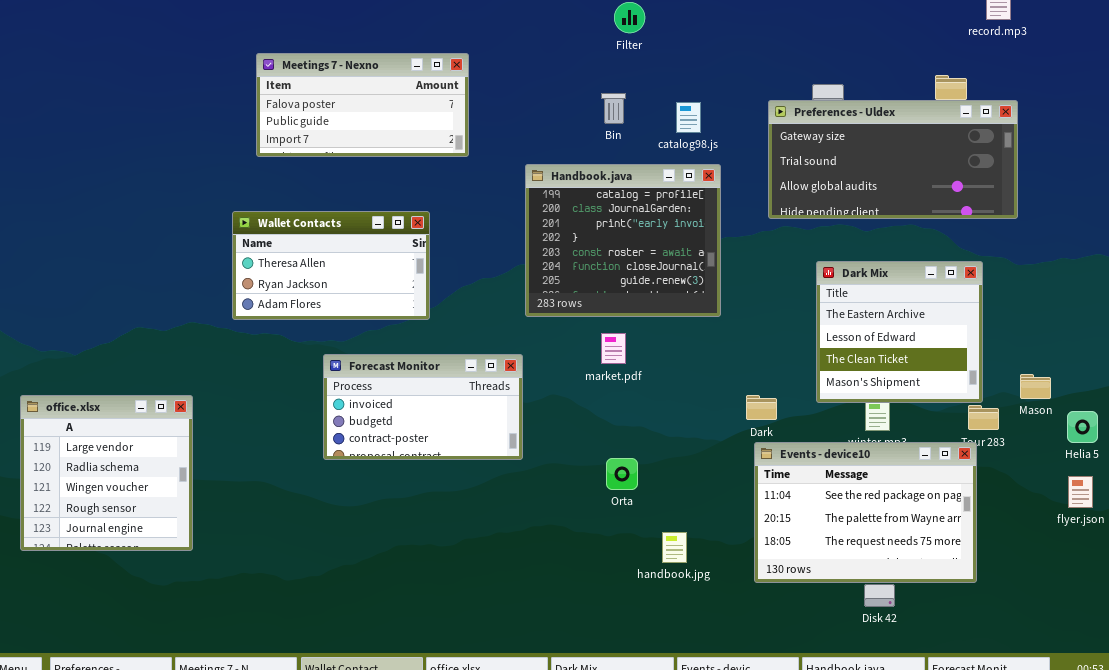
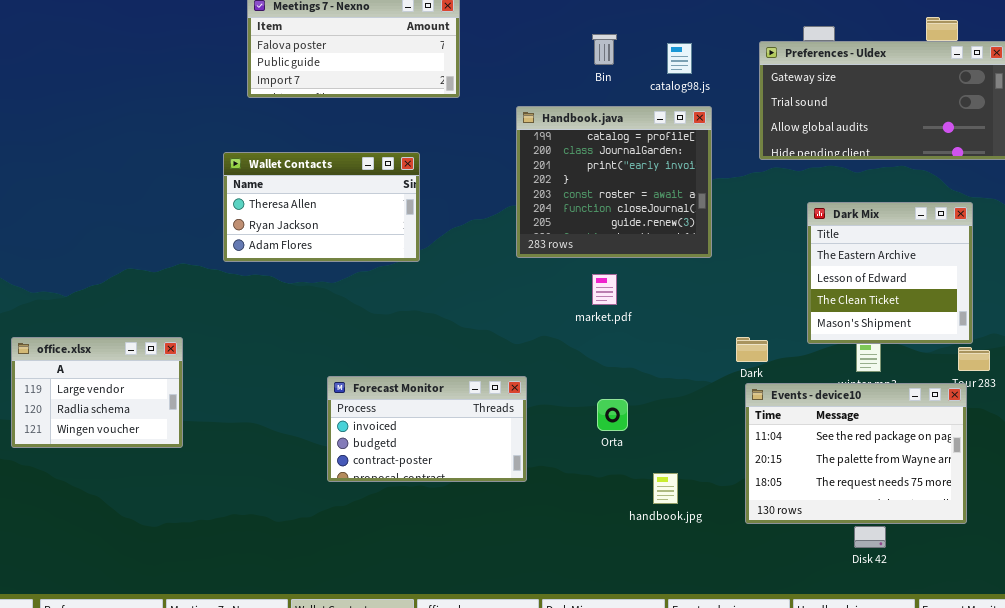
Forecast Monitor: [323,354,523,460] -> [327,376,527,482], moved
office.xlsx: [20,395,193,551] -> [11,337,183,448], resized

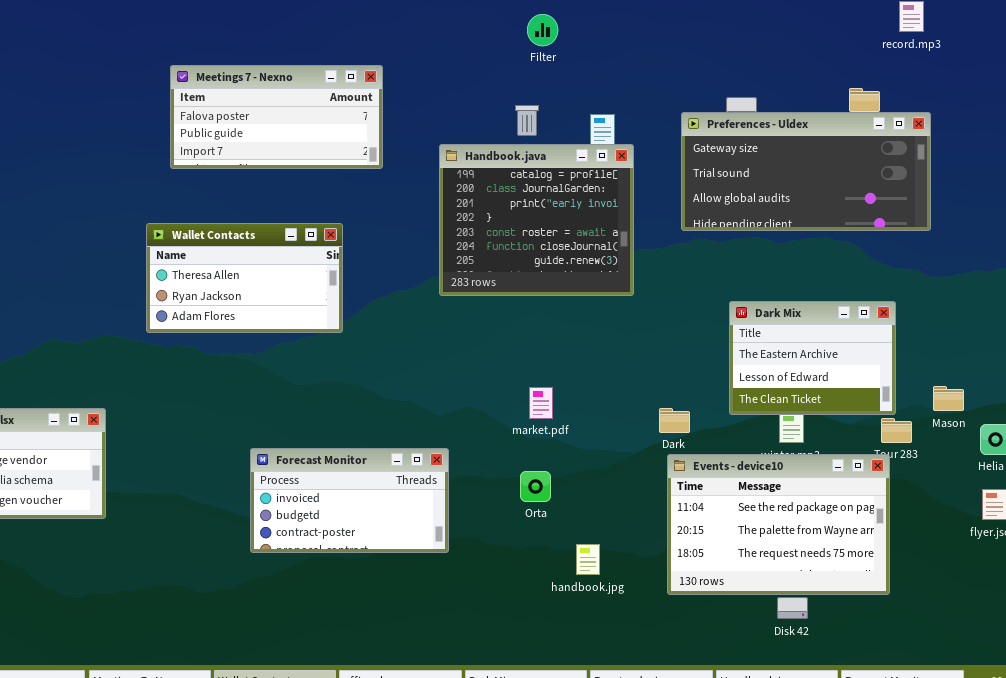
Handbook.java: [516,106,712,258] -> [439,144,634,296], moved
Dark Mix: [807,202,973,344] -> [729,301,896,415], resized
market.pdf: [592,274,617,305] -> [529,387,553,419], moved

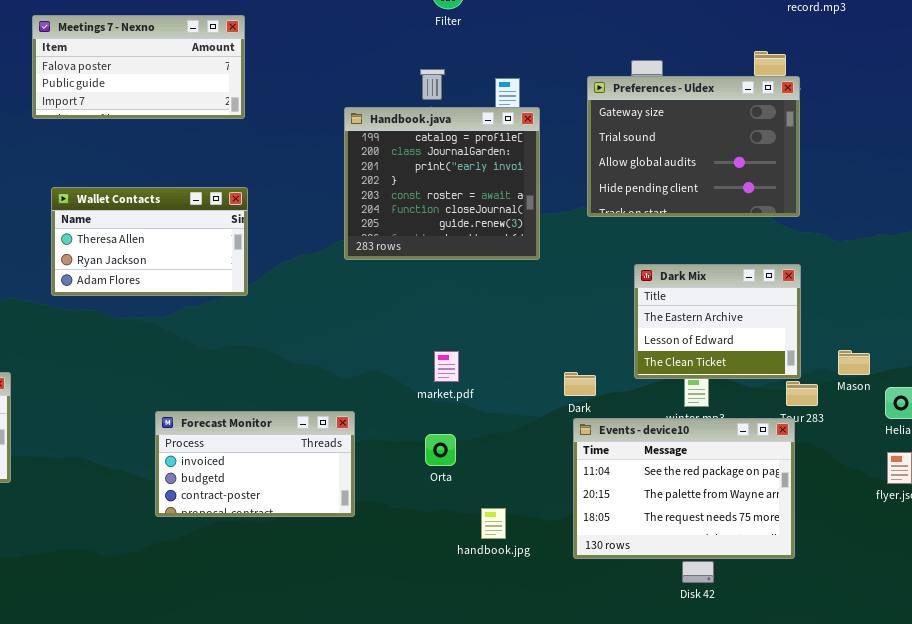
Meetings 7 - Nexno: [170,65,383,169] -> [32,15,245,119], moved
Preferences - Uldex: [681,112,931,231] -> [587,76,800,217], resized

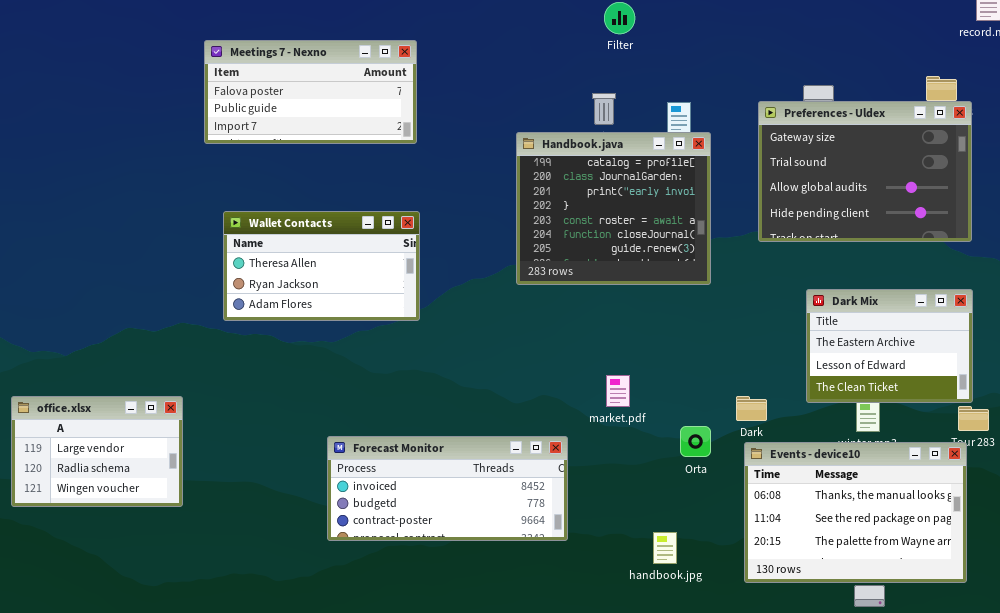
Forecast Monitor: [155,411,355,517] -> [327,436,568,541], resized
Events - device10: [573,418,795,559] -> [744,442,967,583], scrolled up 1 row
Orta: [425,434,456,466] -> [680,426,711,457], moved

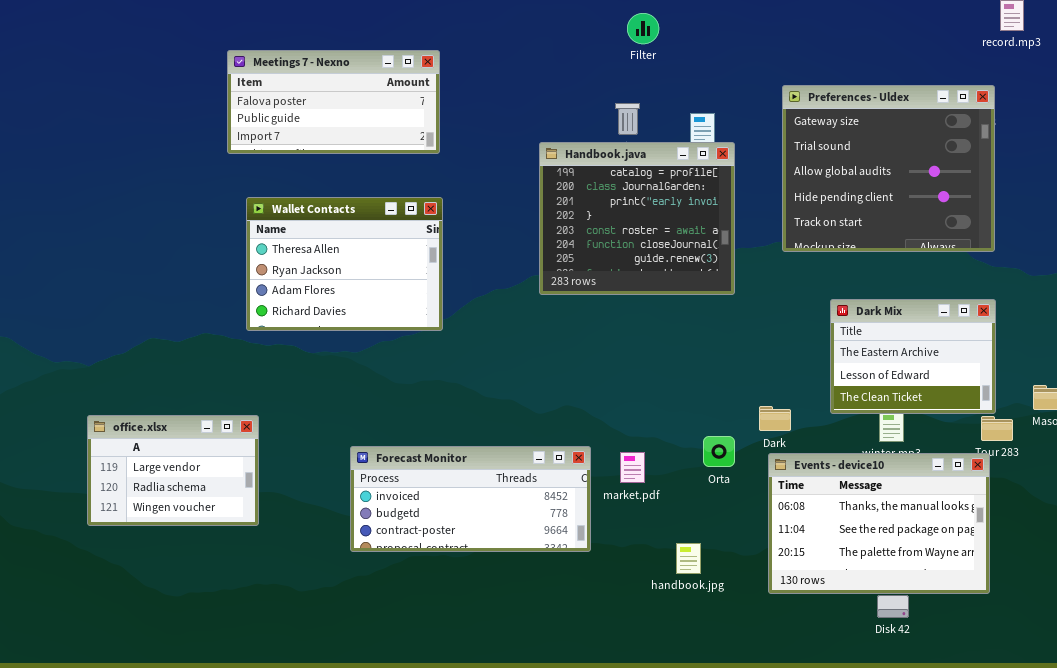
Preferences - Uldex: [758,101,972,242] -> [782,85,995,252], resized
Wallet Contacts: [223,211,420,321] -> [246,197,443,331], resized
market.pdf: [606,375,630,407] -> [620,452,645,483], moved
office.xlsx: [11,396,183,507] -> [87,415,259,526], moved

